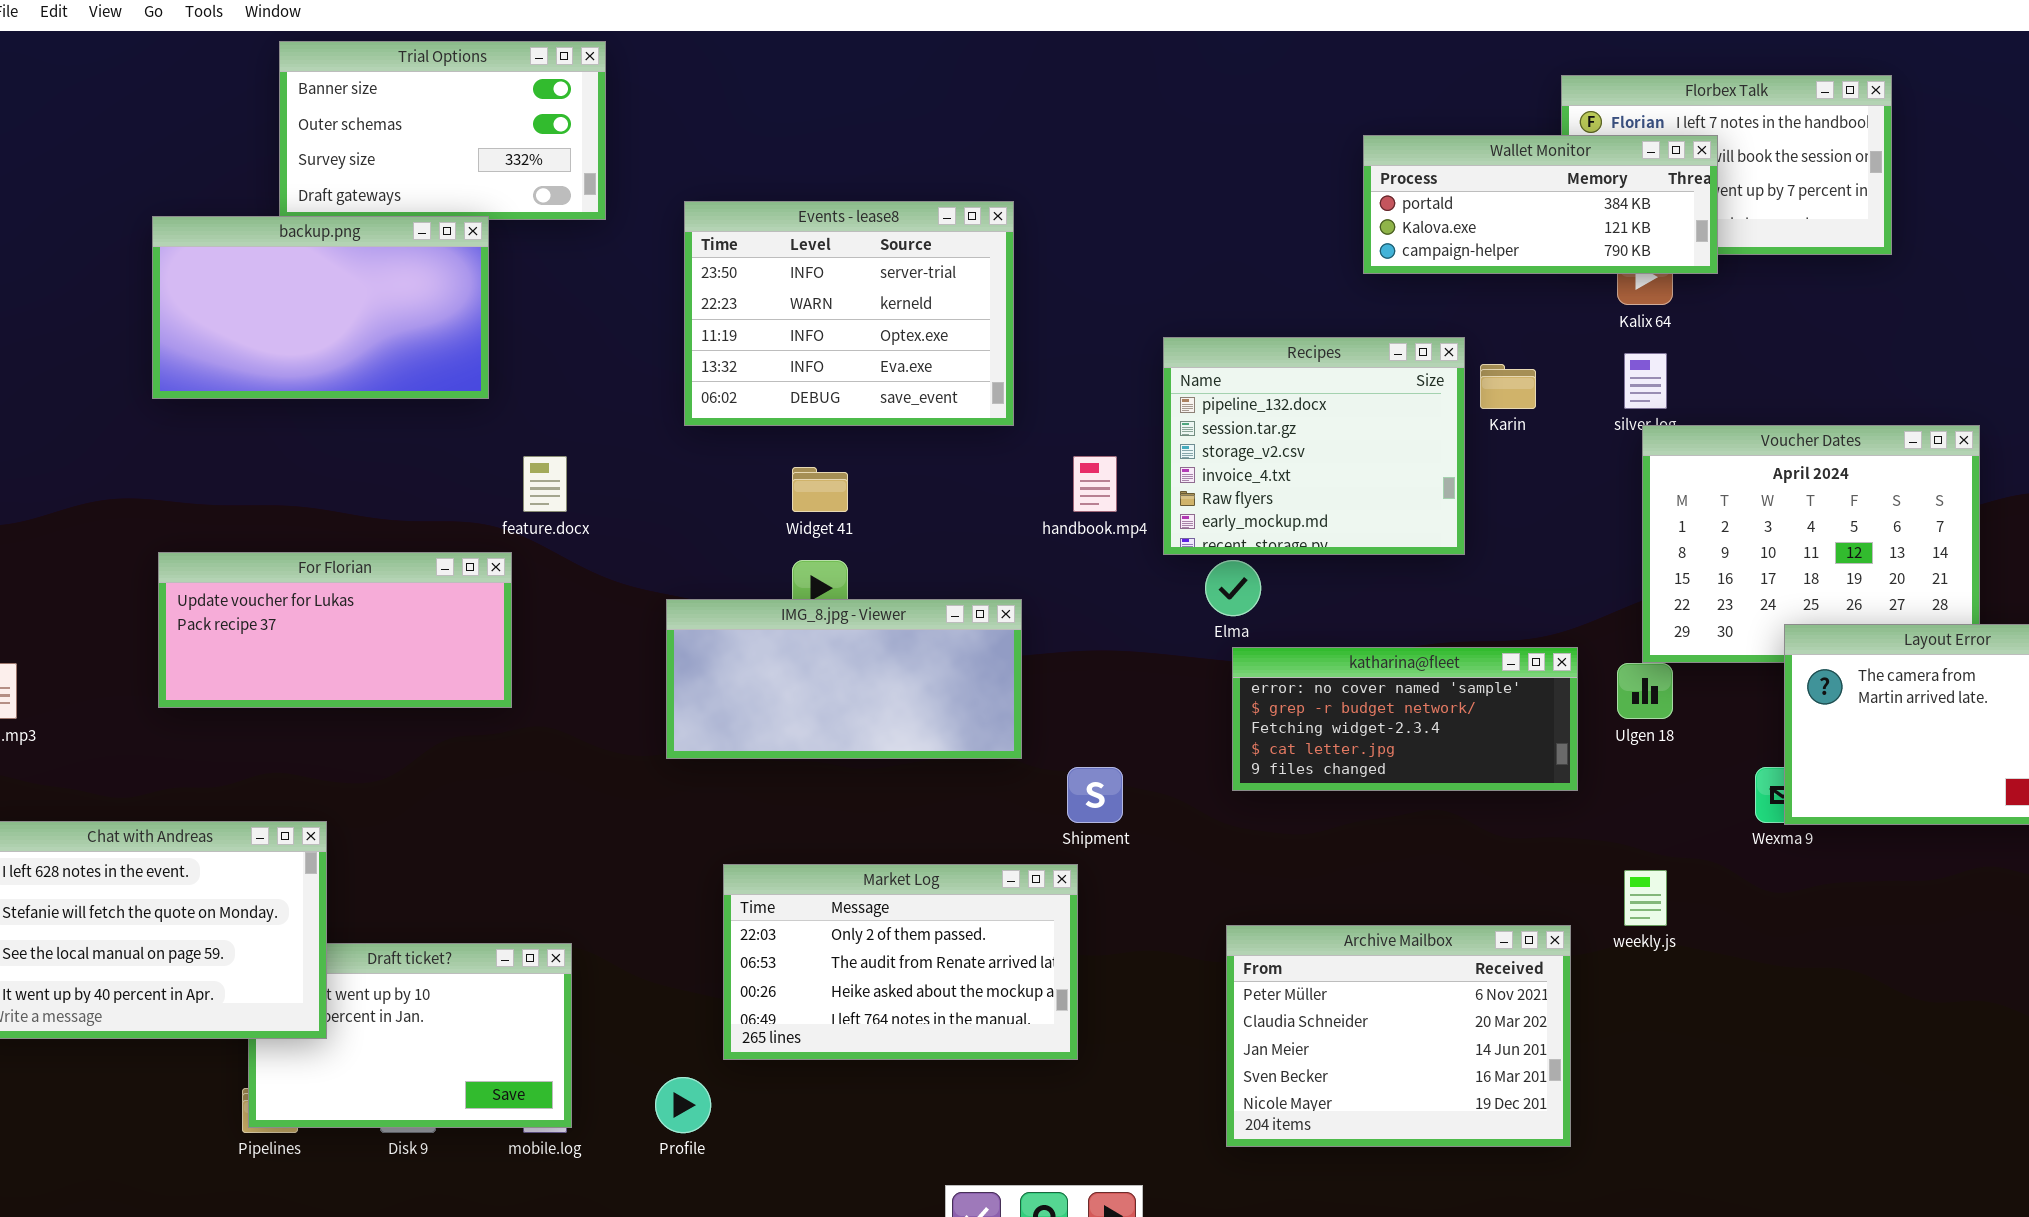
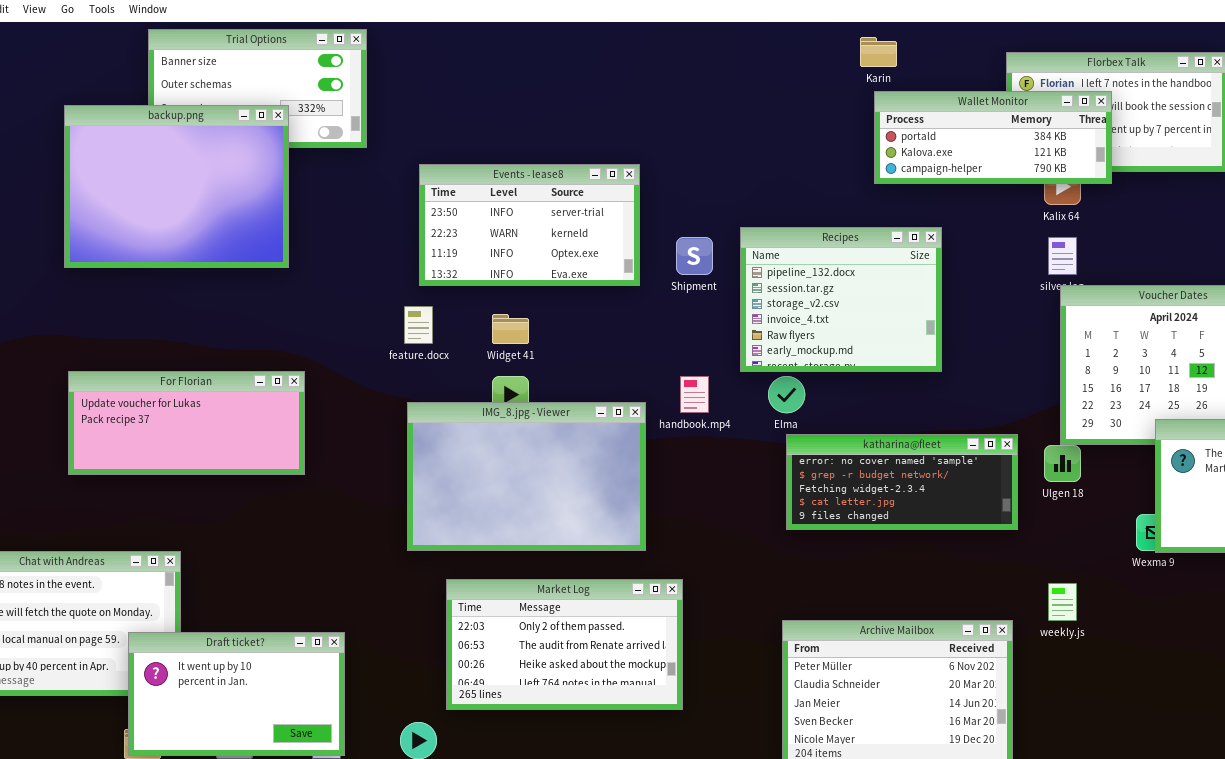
Events - lease8: [684,201,1014,426] -> [419,164,640,286], resized
backup.png: [152,216,489,399] -> [64,105,289,268], resized
Karin: [1480,364,1536,409] -> [860,37,897,67], moved
feature.docx: [523,456,567,512] -> [404,306,433,344], moved
handbook.mp4: [1073,456,1117,512] -> [680,376,709,413], moved
IMG_8.jpg - Viewer: [666,599,1022,759] -> [407,402,646,551], resized
Shipment: [1067,767,1123,823] -> [676,237,713,275], moved
Draft ticket?: [248,943,572,1128] -> [128,632,345,756], raised

